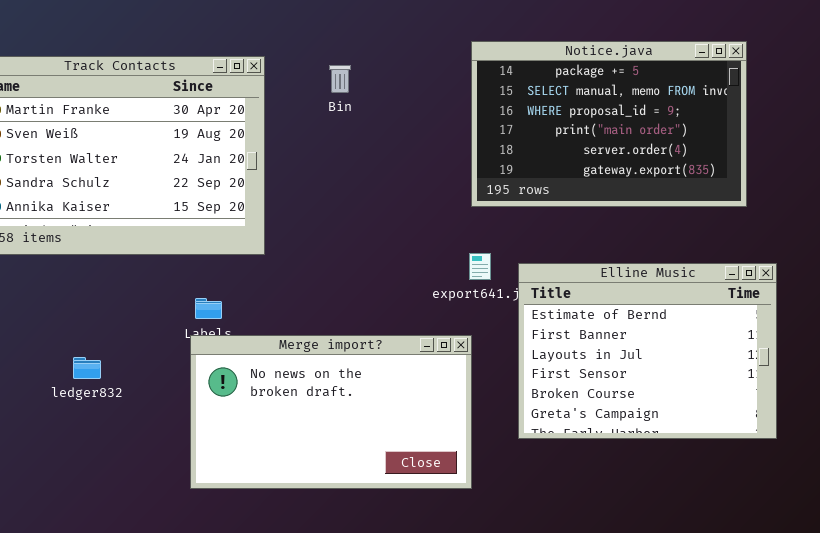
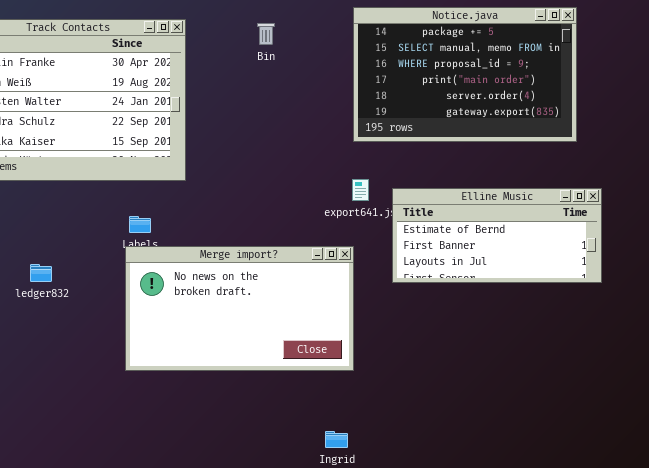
Bin: [329,65,351,93] -> [257,23,275,45], moved
Elline Music: [518,263,777,439] -> [392,188,602,283], resized

